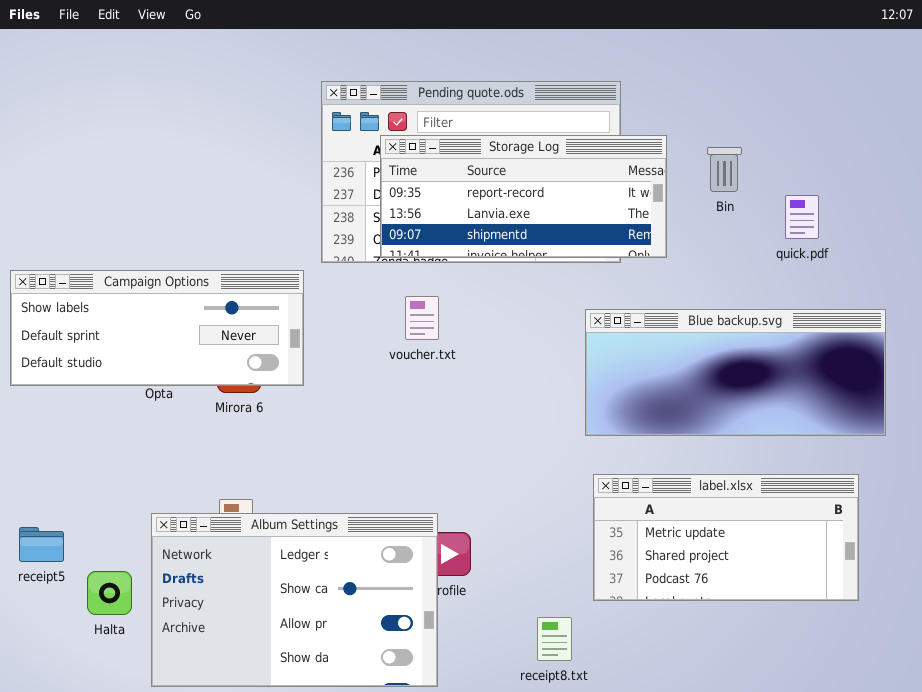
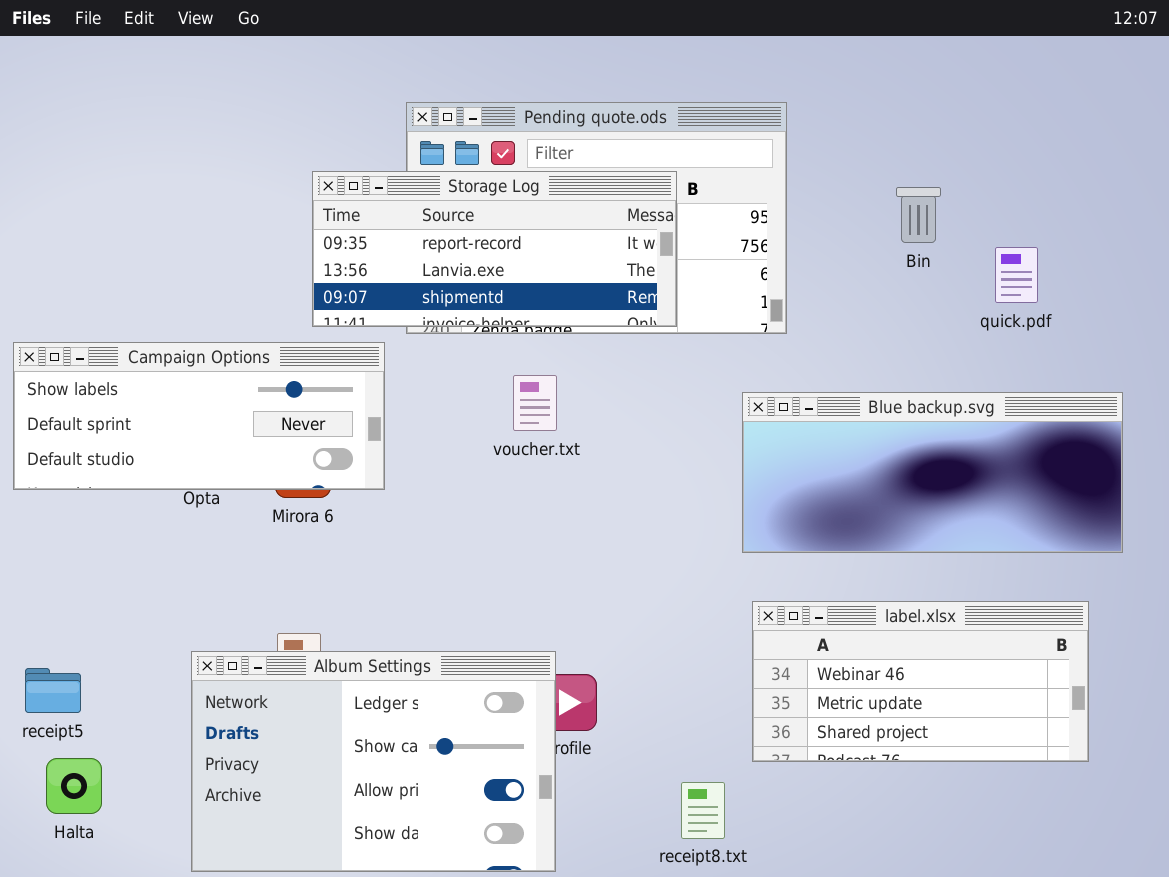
Storage Log: [380,135,667,258] -> [312,171,677,327], moved
label.xlsx: [593,474,859,601] -> [752,601,1089,762], scrolled up 1 row
Halta: [87,571,132,615] -> [46,758,102,814], moved

